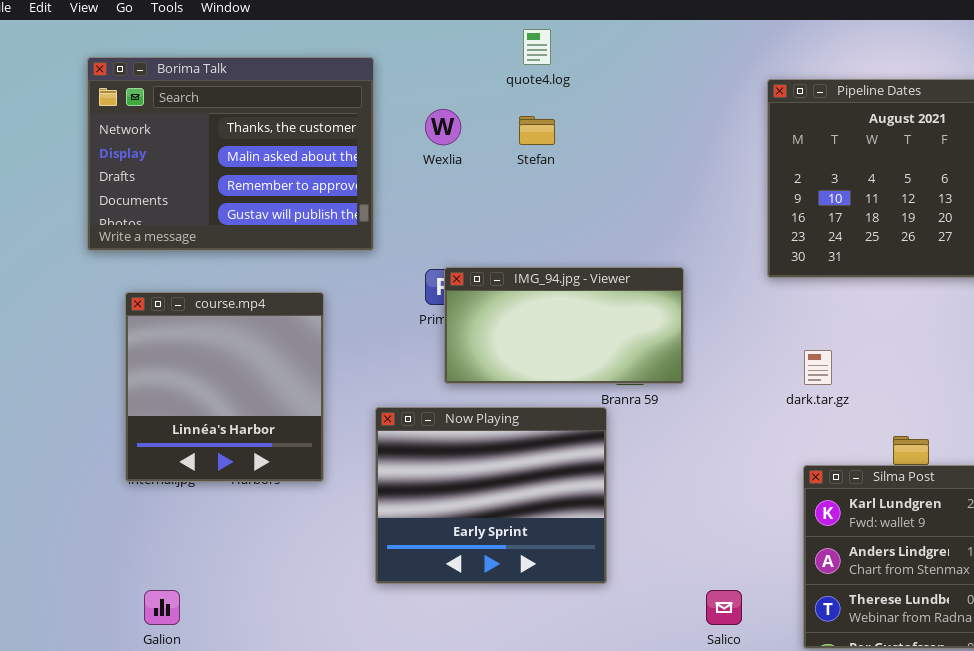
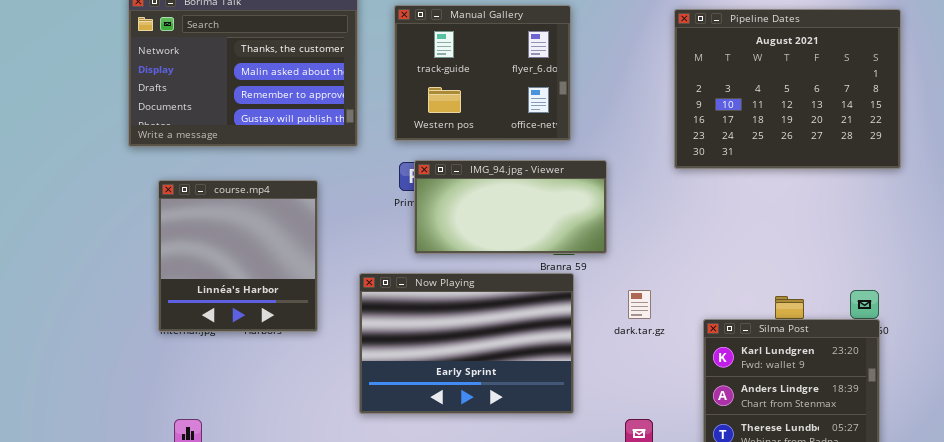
Manual Gallery: none -> [394,5,571,141], opened
dark.tar.gz: [804,350,832,385] -> [628,290,651,319], moved
Now Playing: [375,407,607,584] -> [359,273,574,414], resized

